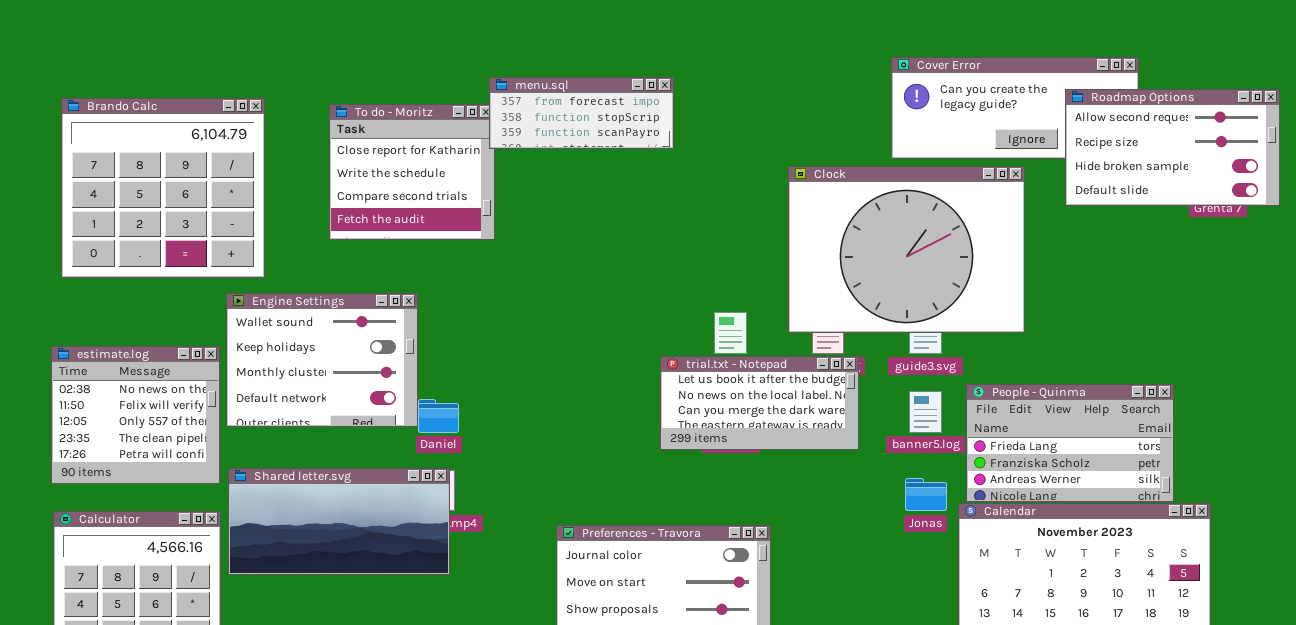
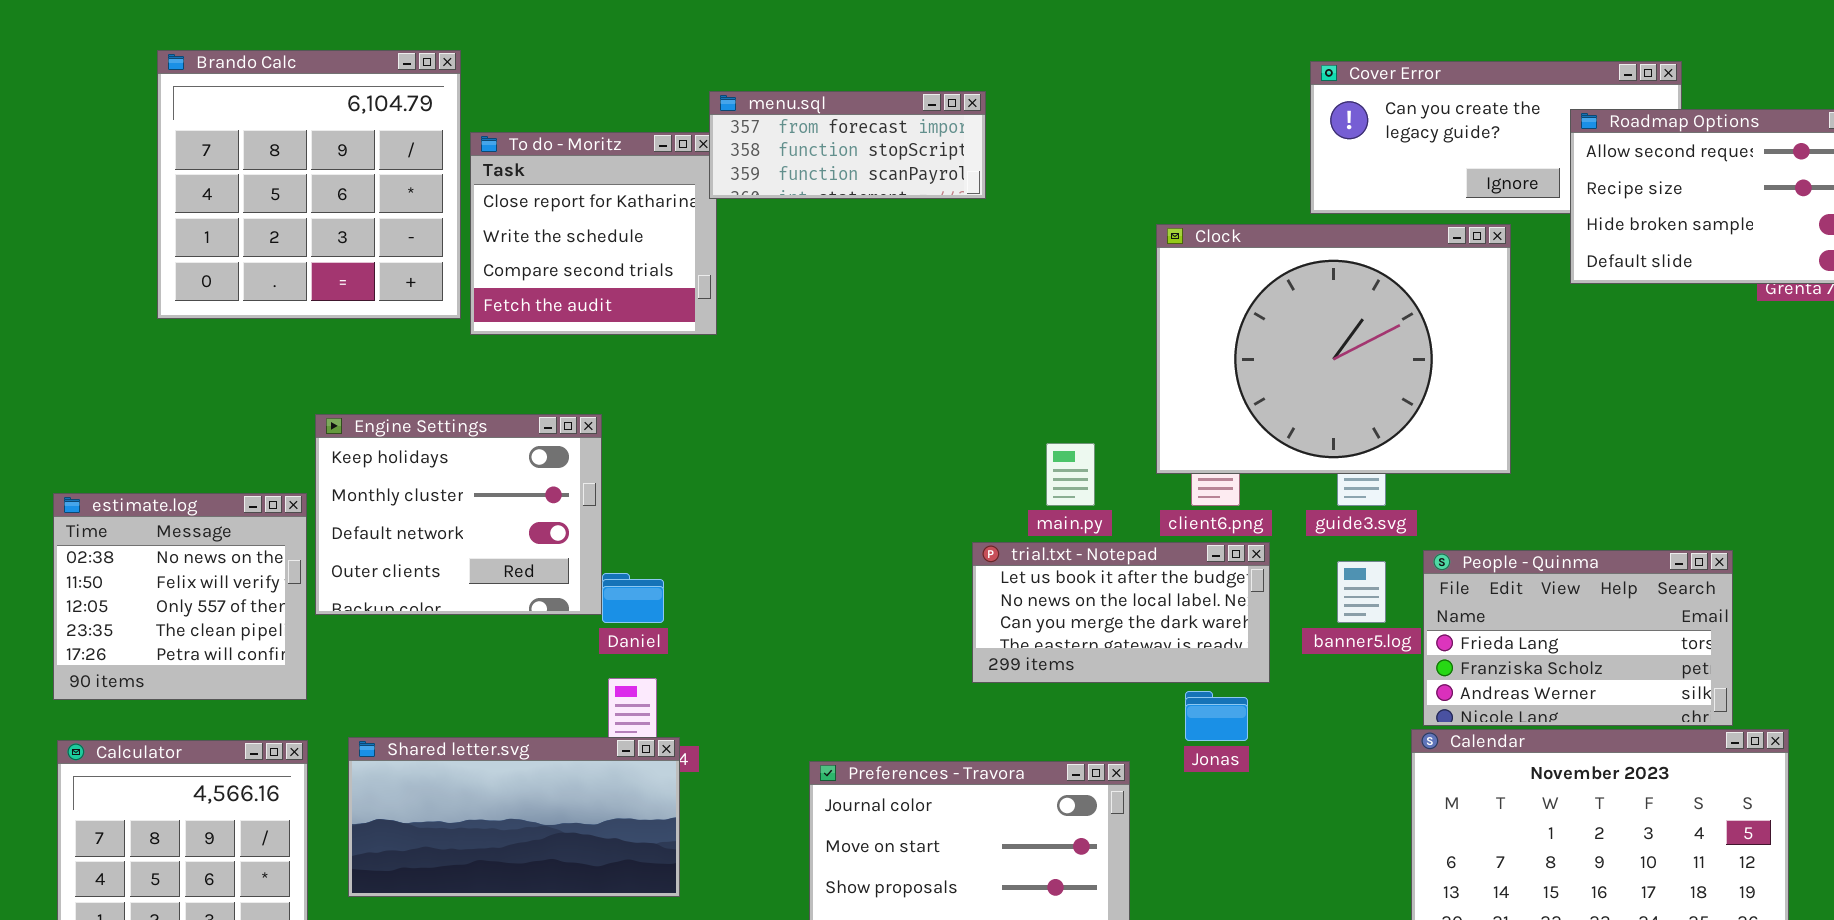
Brando Calc: [61,98,265,278] -> [157,50,461,319], moved
Engine Settings: [226,293,418,427] -> [315,414,602,615], scrolled down 1 row
trial.txt - Notepad: [660,356,859,450] -> [972,542,1270,683], moved
Shared letter.svg: [228,468,450,575] -> [348,737,680,897], moved
Jonas: [905,478,947,511] -> [1185,691,1248,741], moved

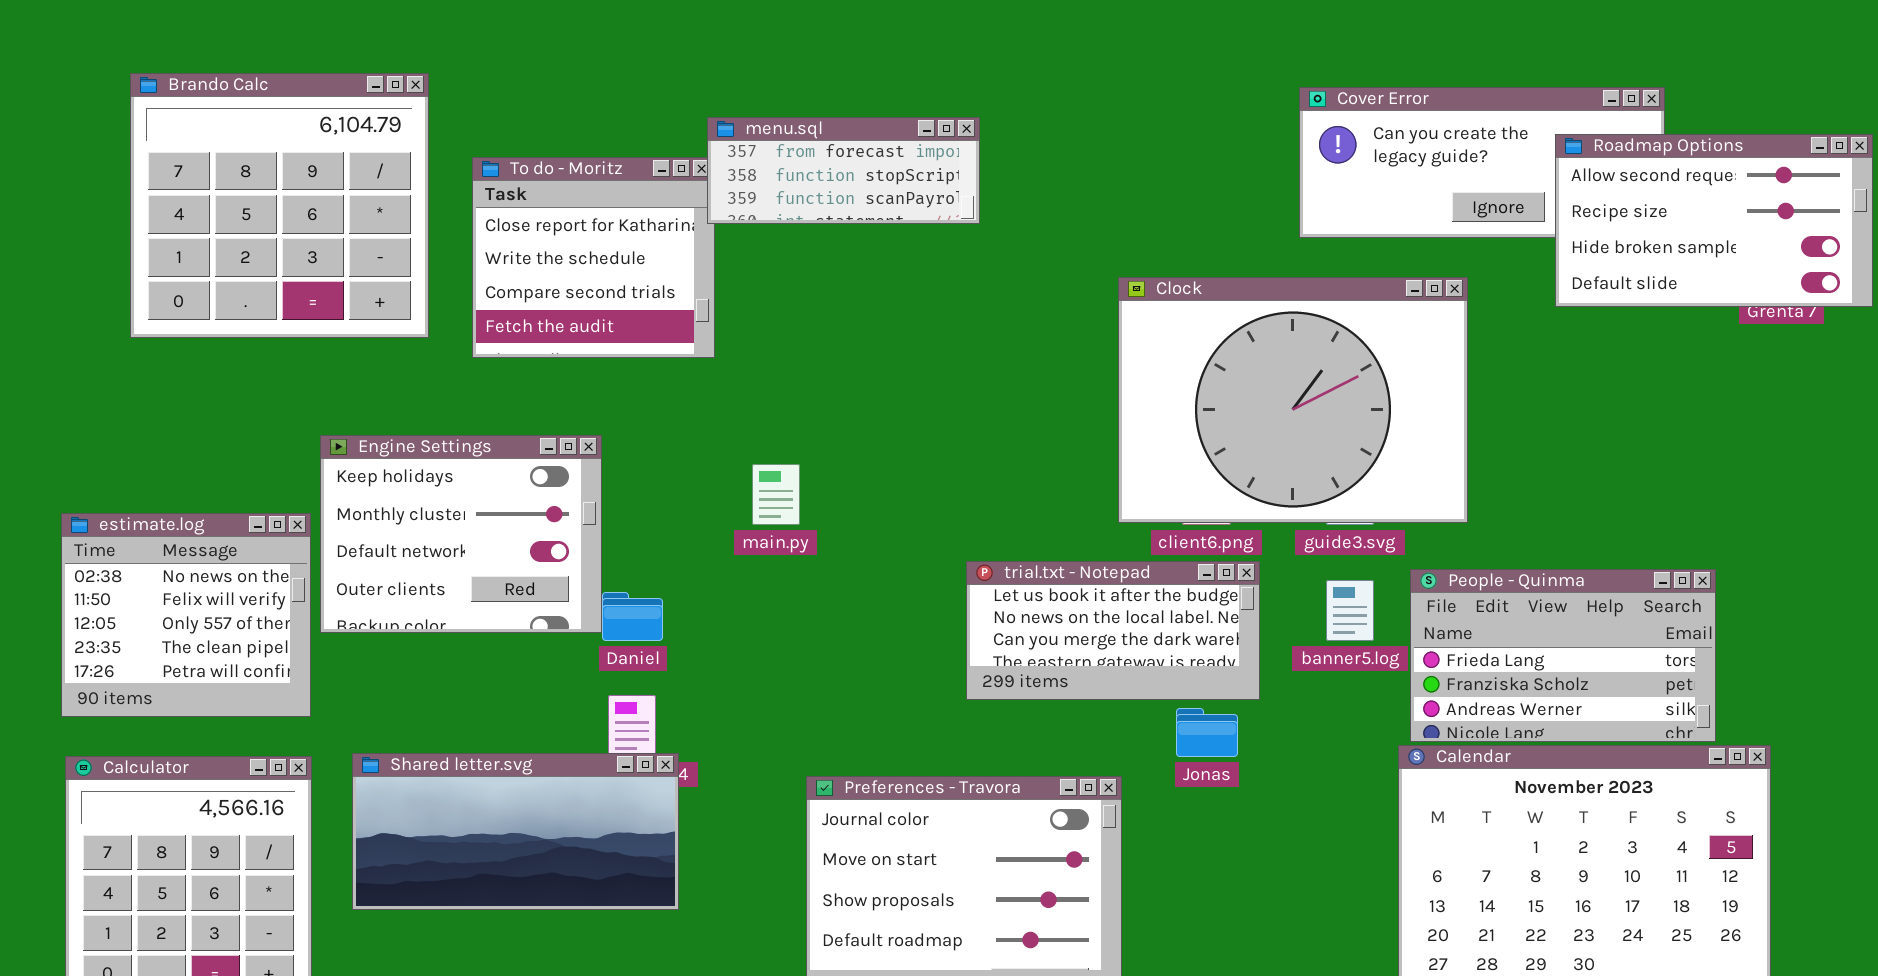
Brando Calc: [157,50,461,319] -> [130,73,429,338], moved
Clock: [1156,224,1511,474] -> [1118,277,1468,523], moved
main.py: [1046,443,1095,506] -> [752,464,800,525], moved

